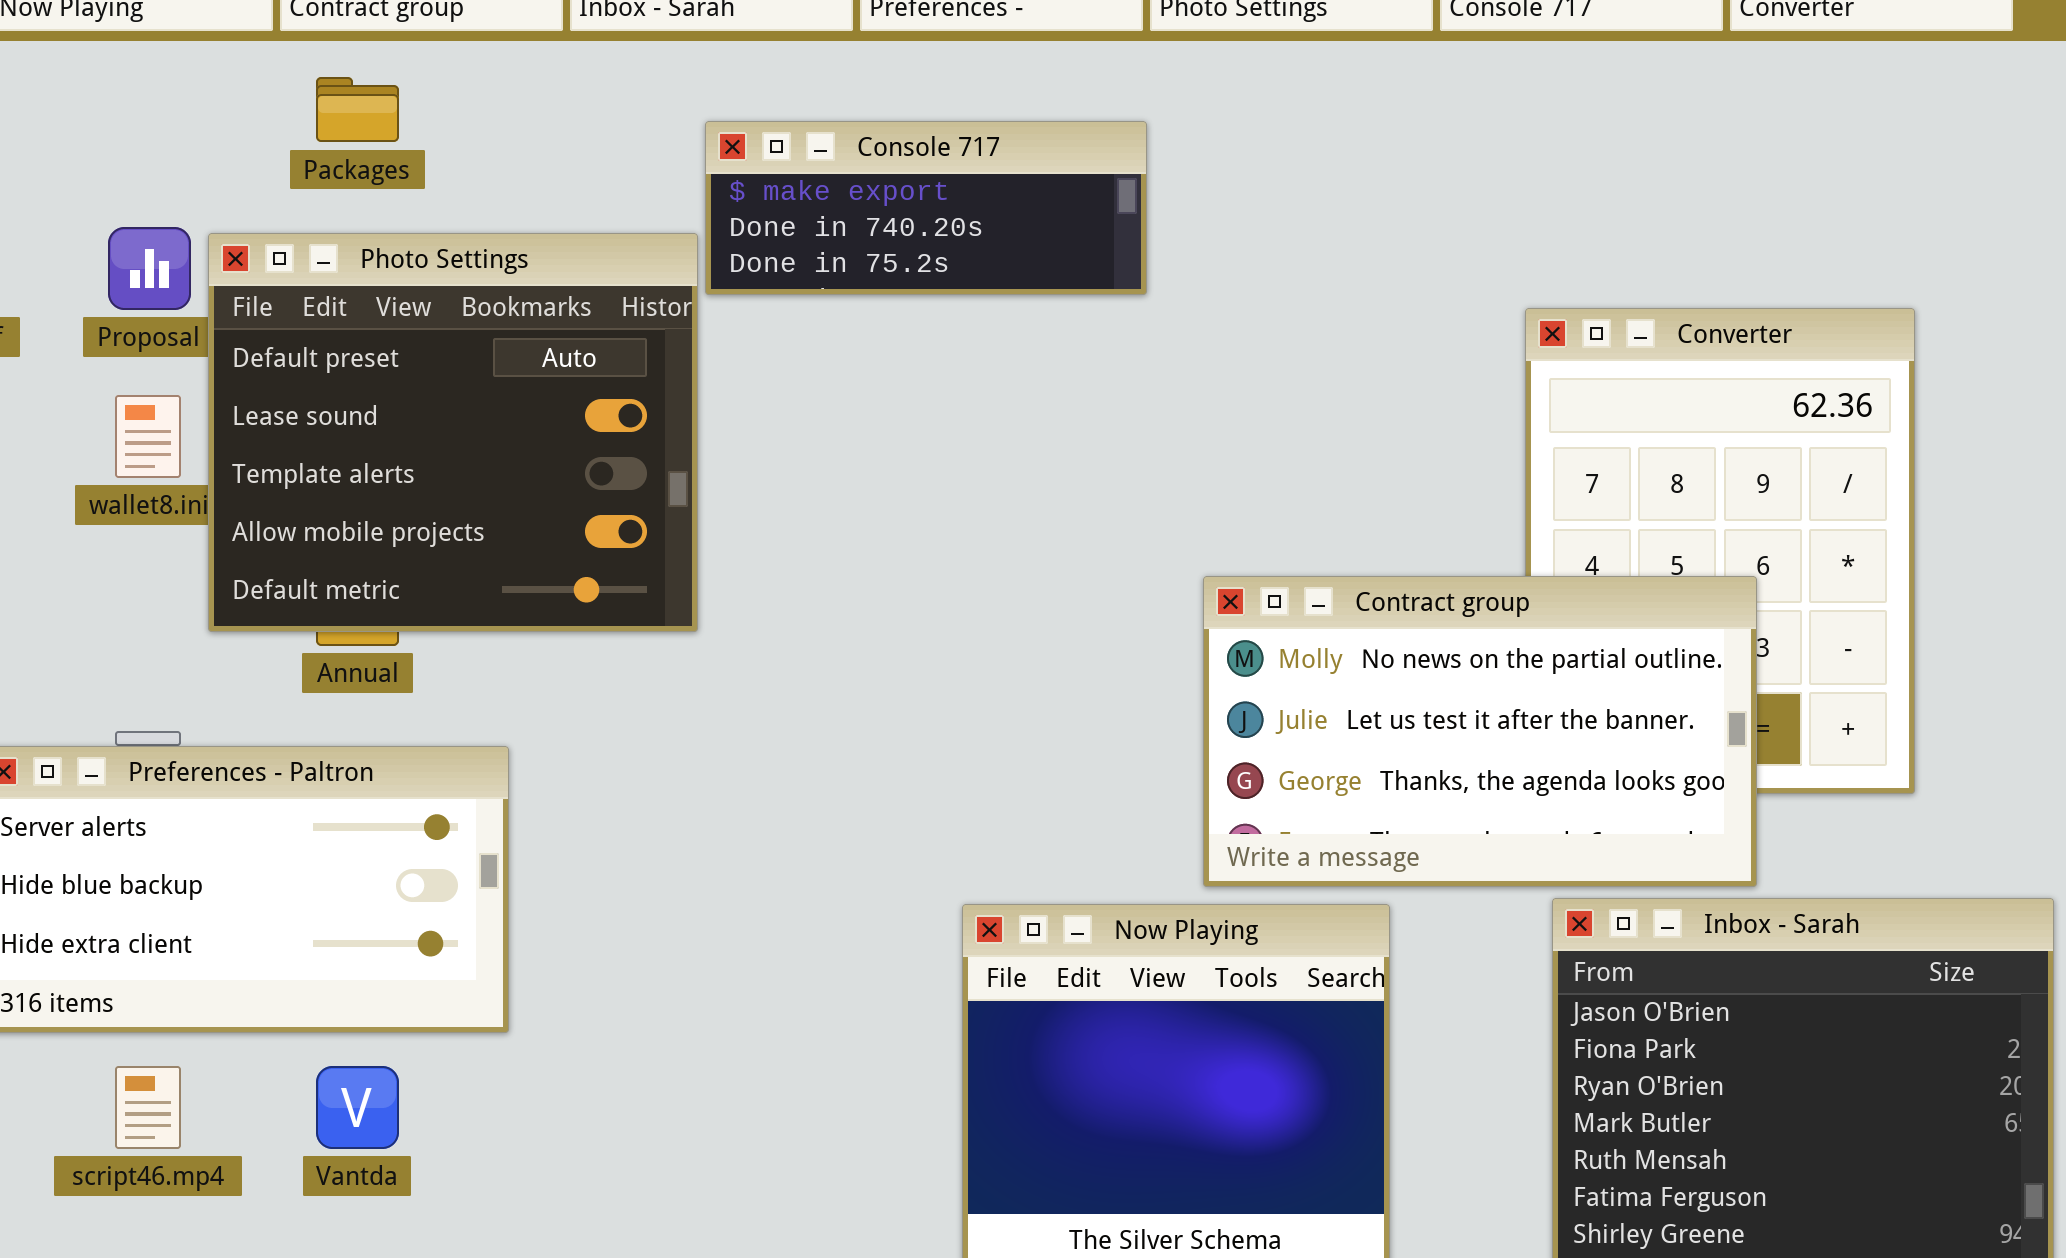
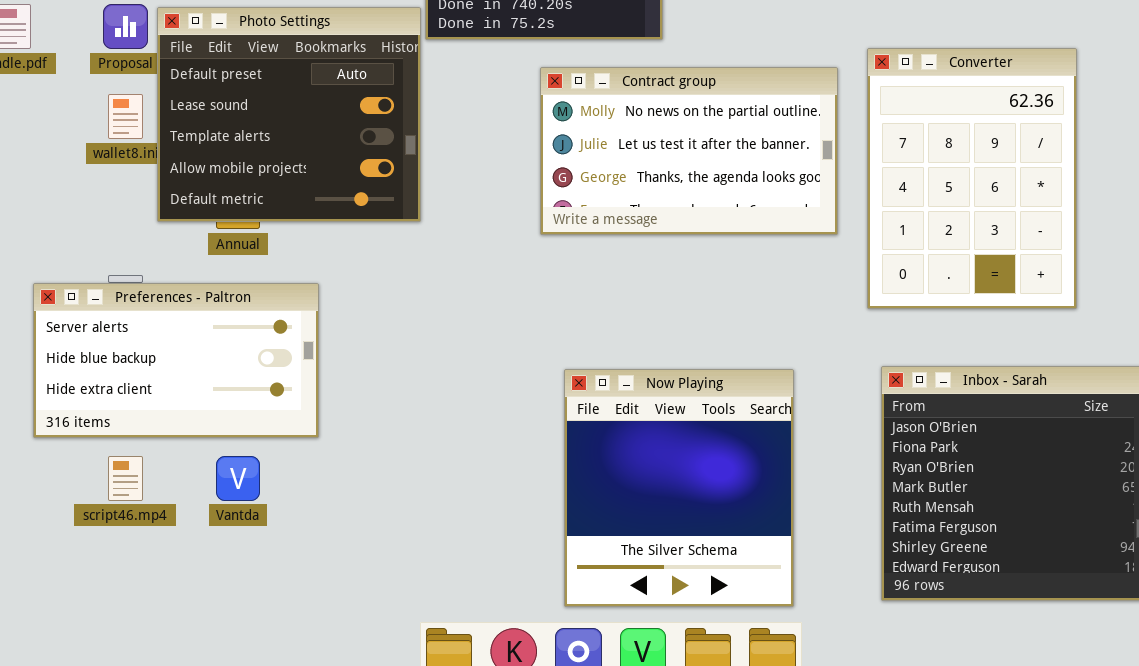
Contract group: [1203,576,1757,887] -> [540,67,838,235], moved

